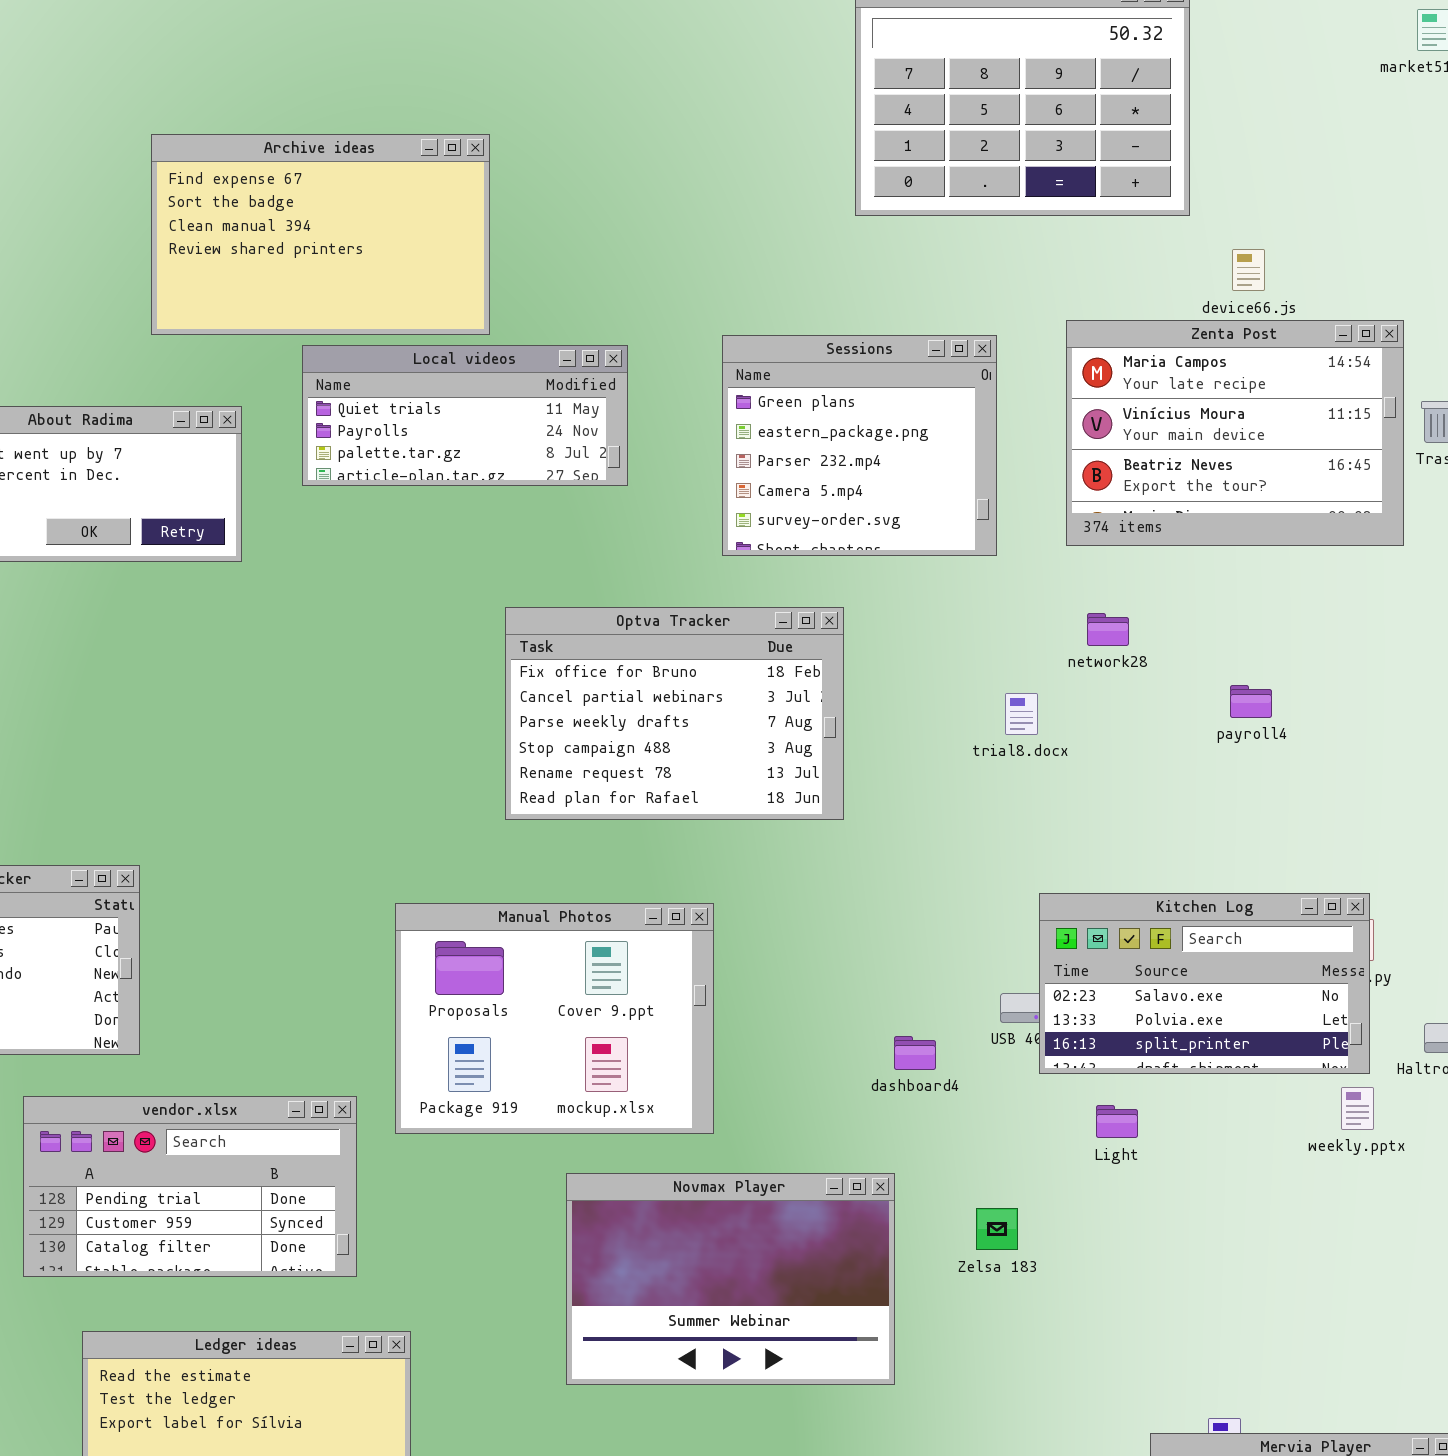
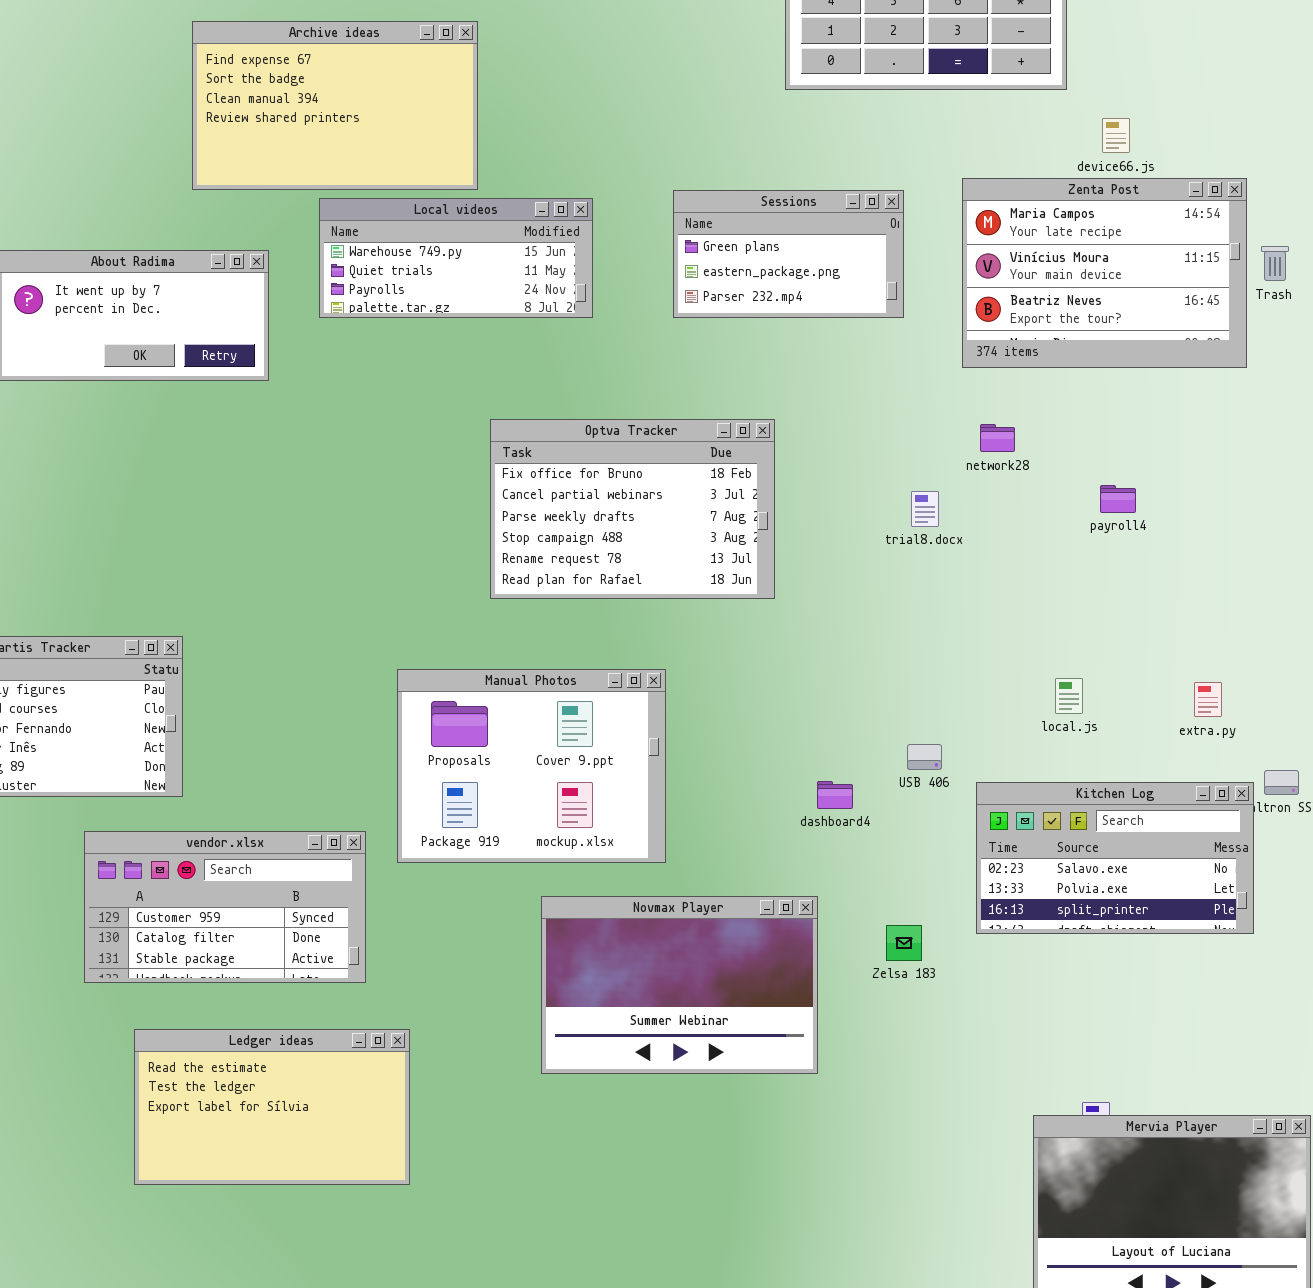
Sessions: [722,335,997,556] -> [673,190,904,318], resized
Local videos: [302,345,628,486] -> [319,198,593,318], scrolled up 1 row
Kitchen Log: [1039,893,1370,1074] -> [976,782,1254,934], moved
vendor.xlsx: [23,1096,357,1277] -> [84,831,366,983], scrolled down 1 row

